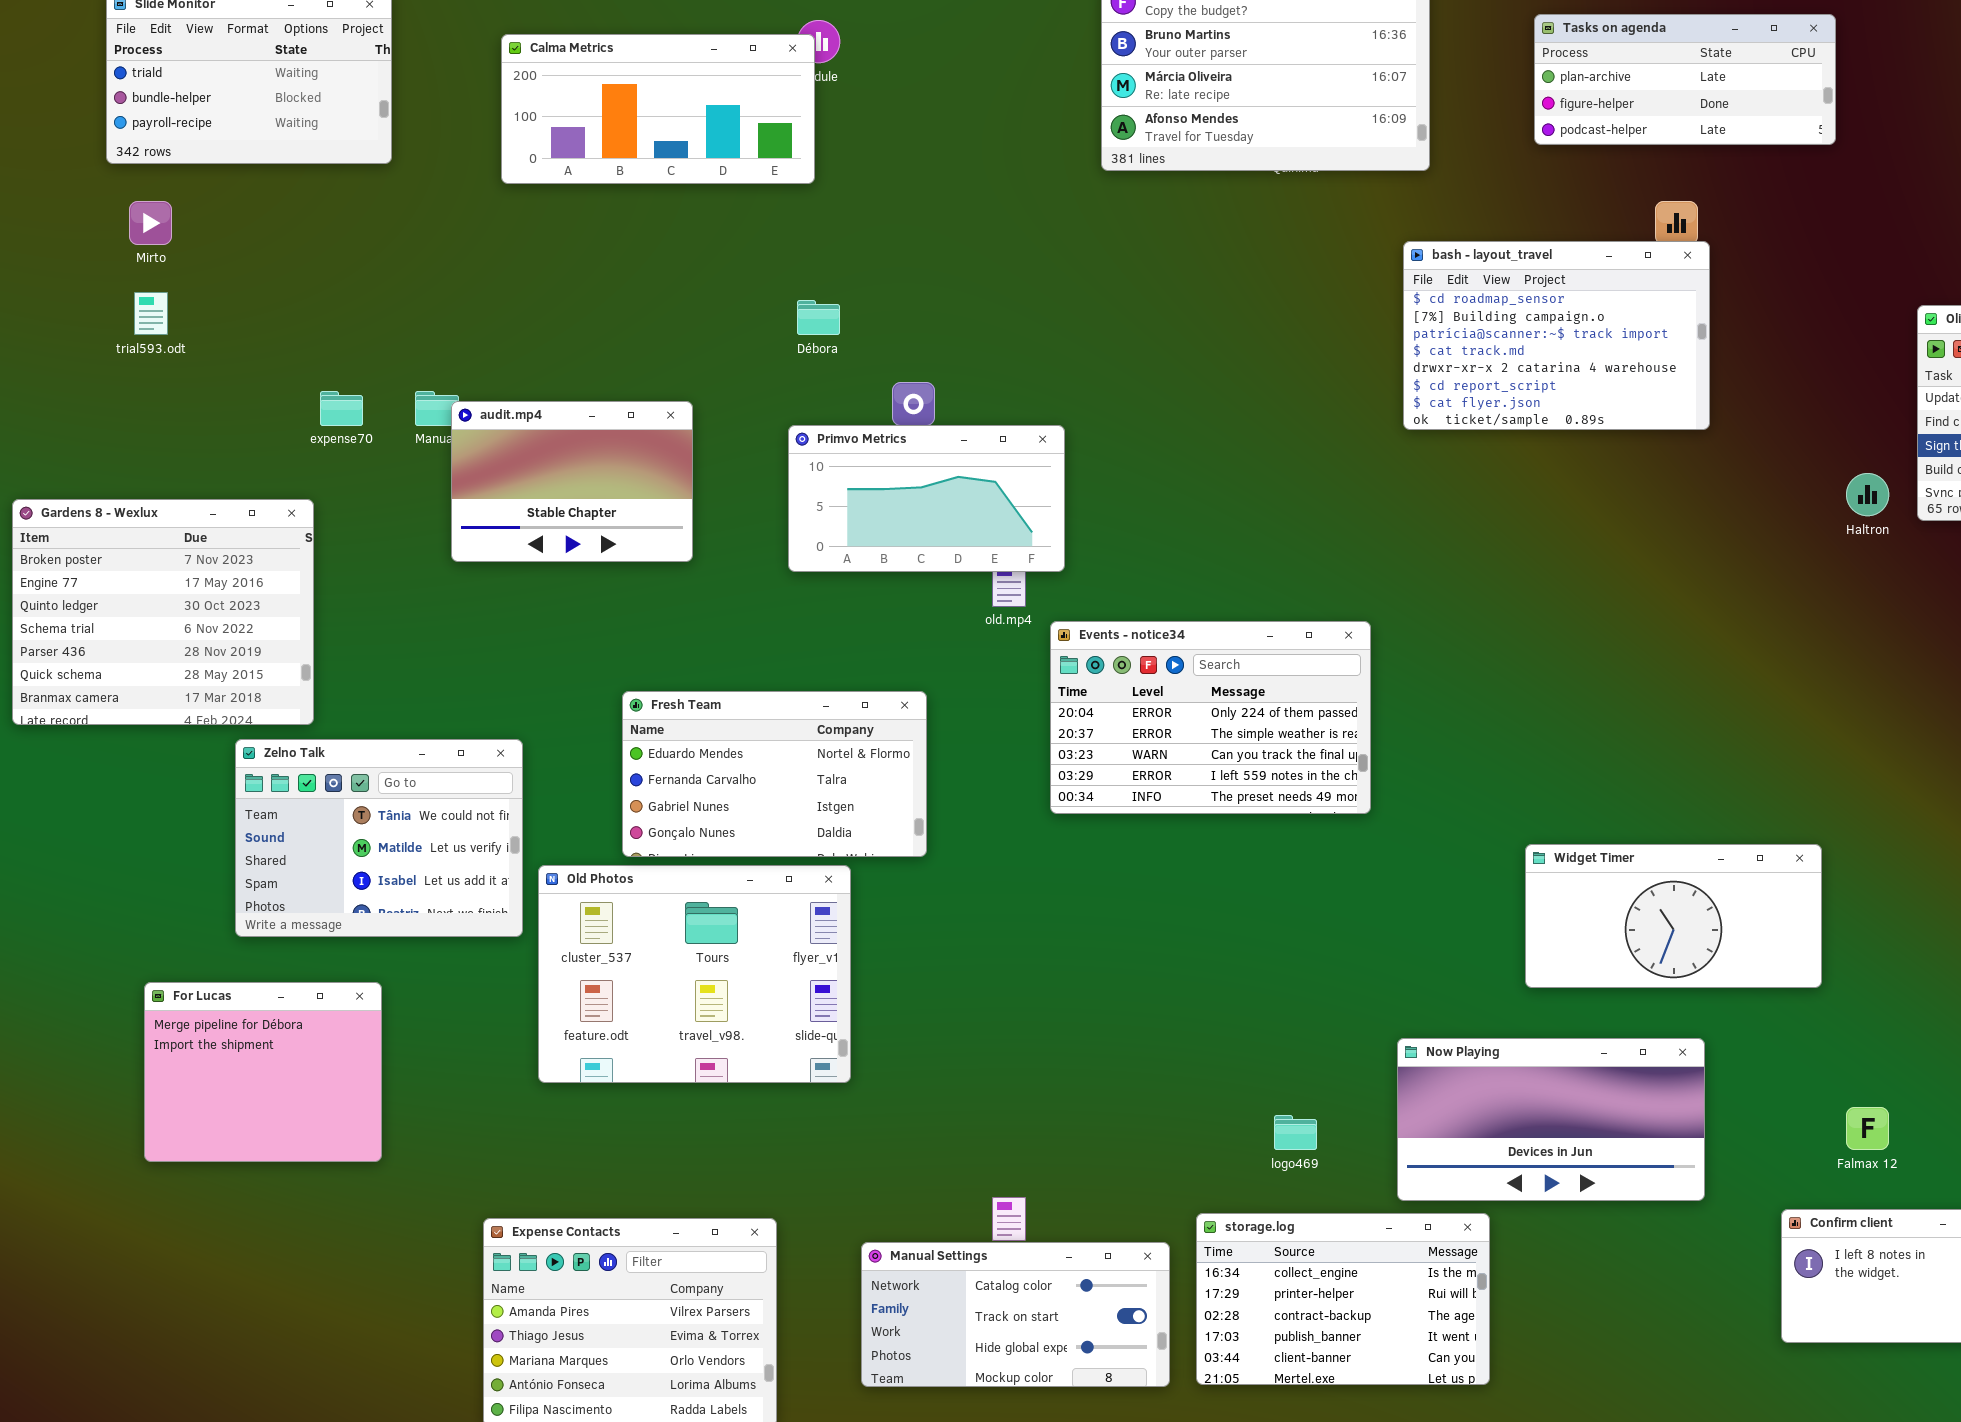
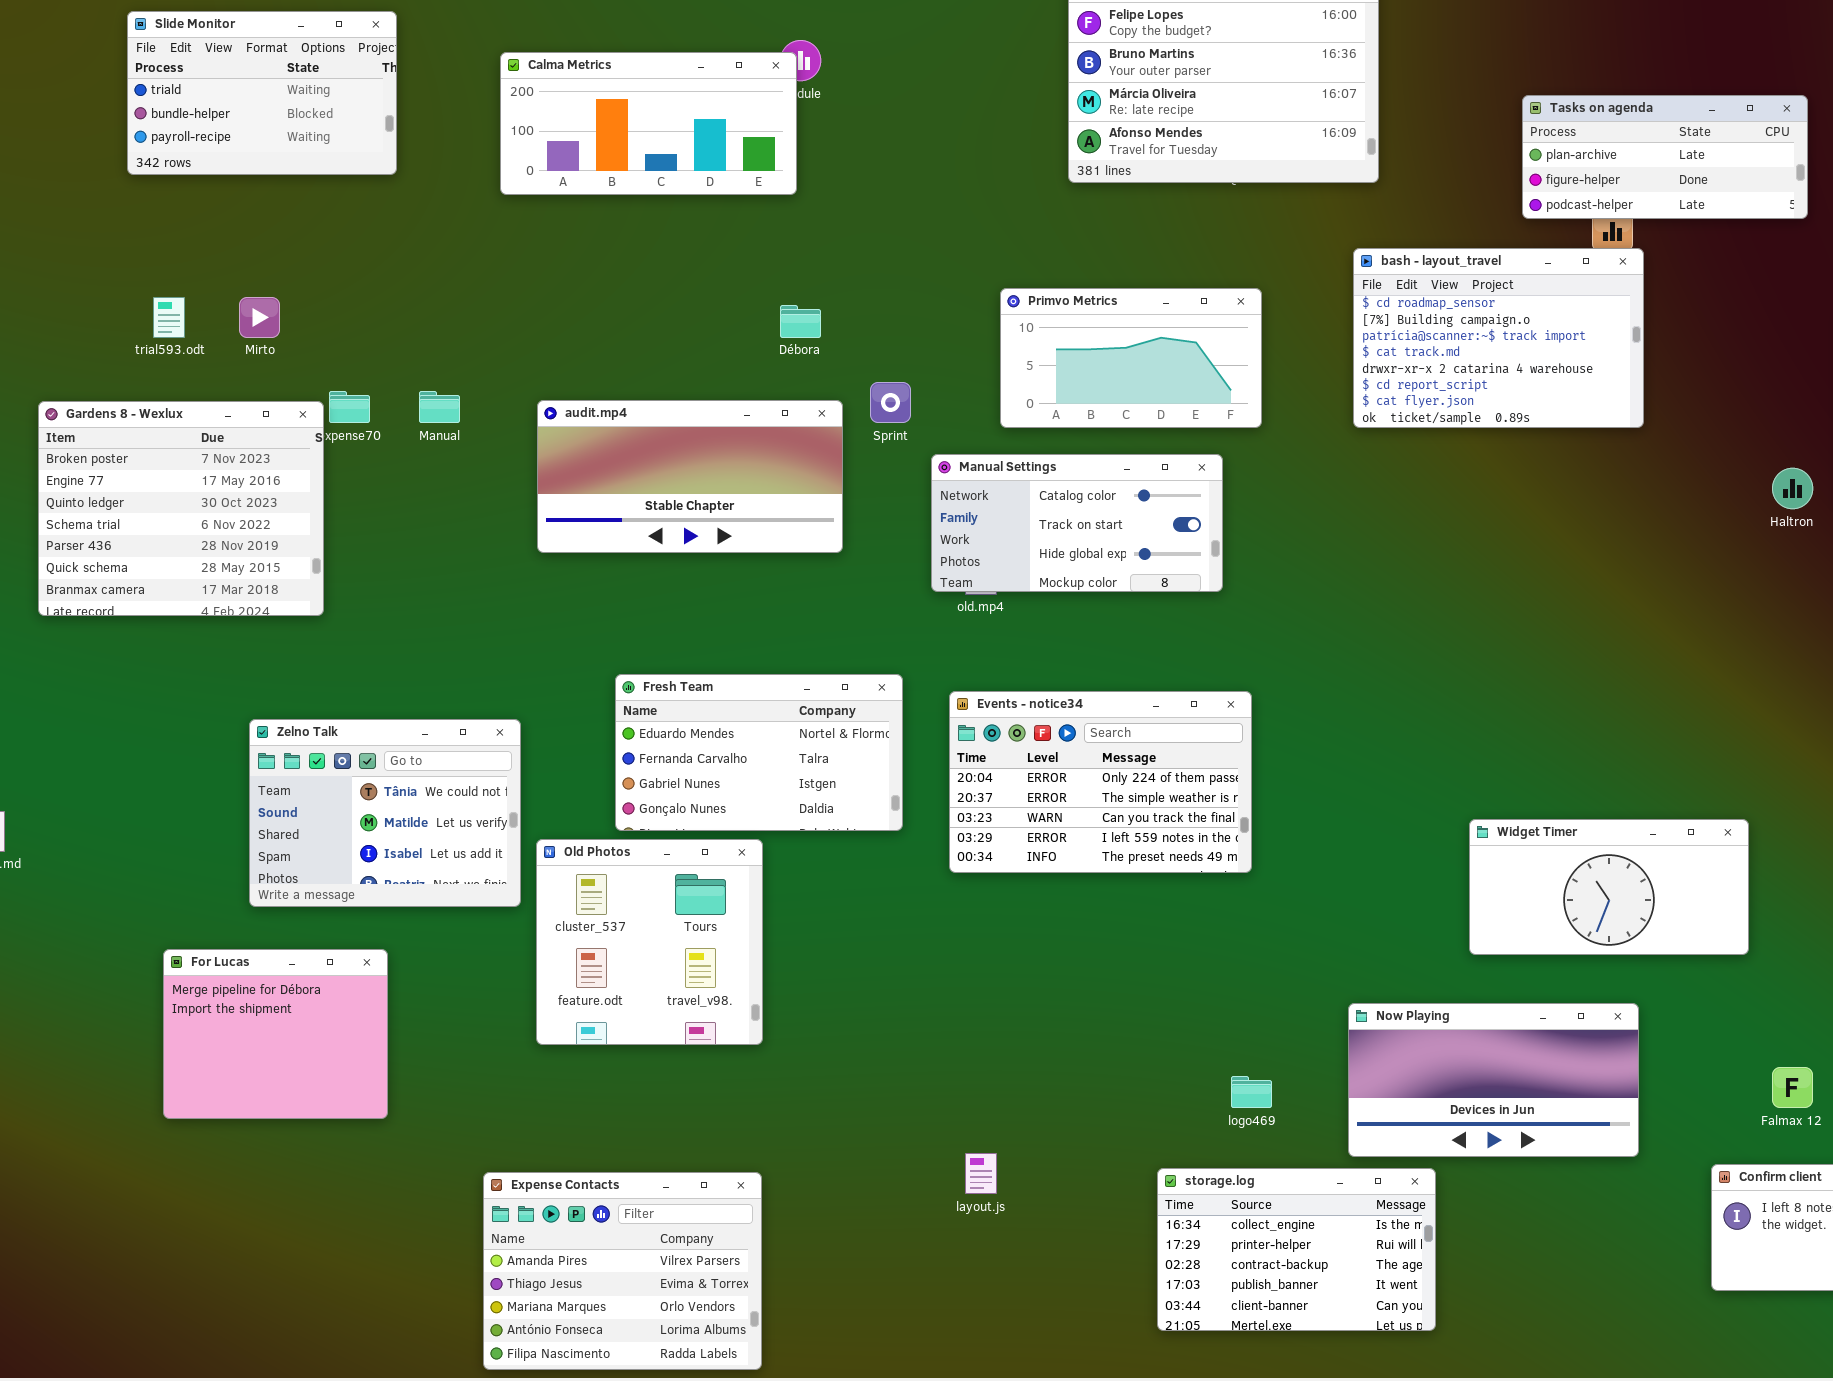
Tasks on agenda: [1534,14,1836,145] -> [1522,95,1808,219], moved
Mirto: [129,201,172,245] -> [239,297,280,338], moved
audit.mp4: [451,401,693,562] -> [537,400,843,553], moved, resized
Primvo Metrics: [788,425,1065,572] -> [1000,288,1262,428], moved
Gardens 8 - Wexlux: [12,499,314,725] -> [38,401,324,616], moved
Events - notice34: [1050,621,1371,814] -> [949,691,1252,873], moved
Old Photos: [538,865,851,1083] -> [536,839,763,1045], resized
Manual Settings: [861,1242,1170,1387] -> [931,454,1223,592], moved

